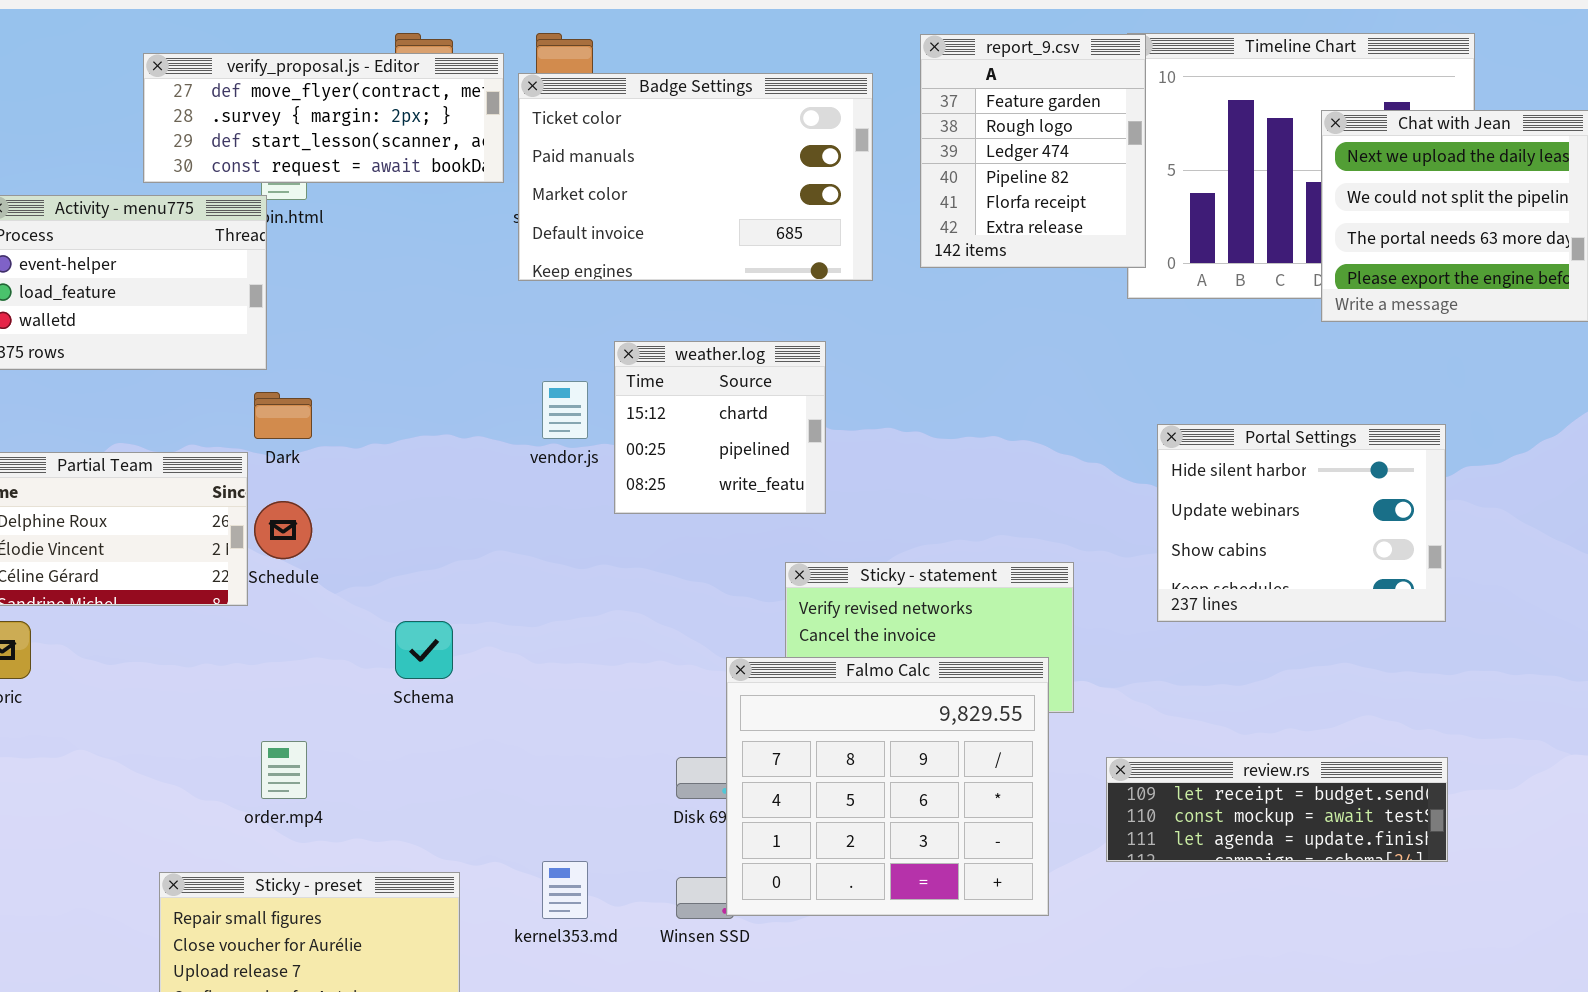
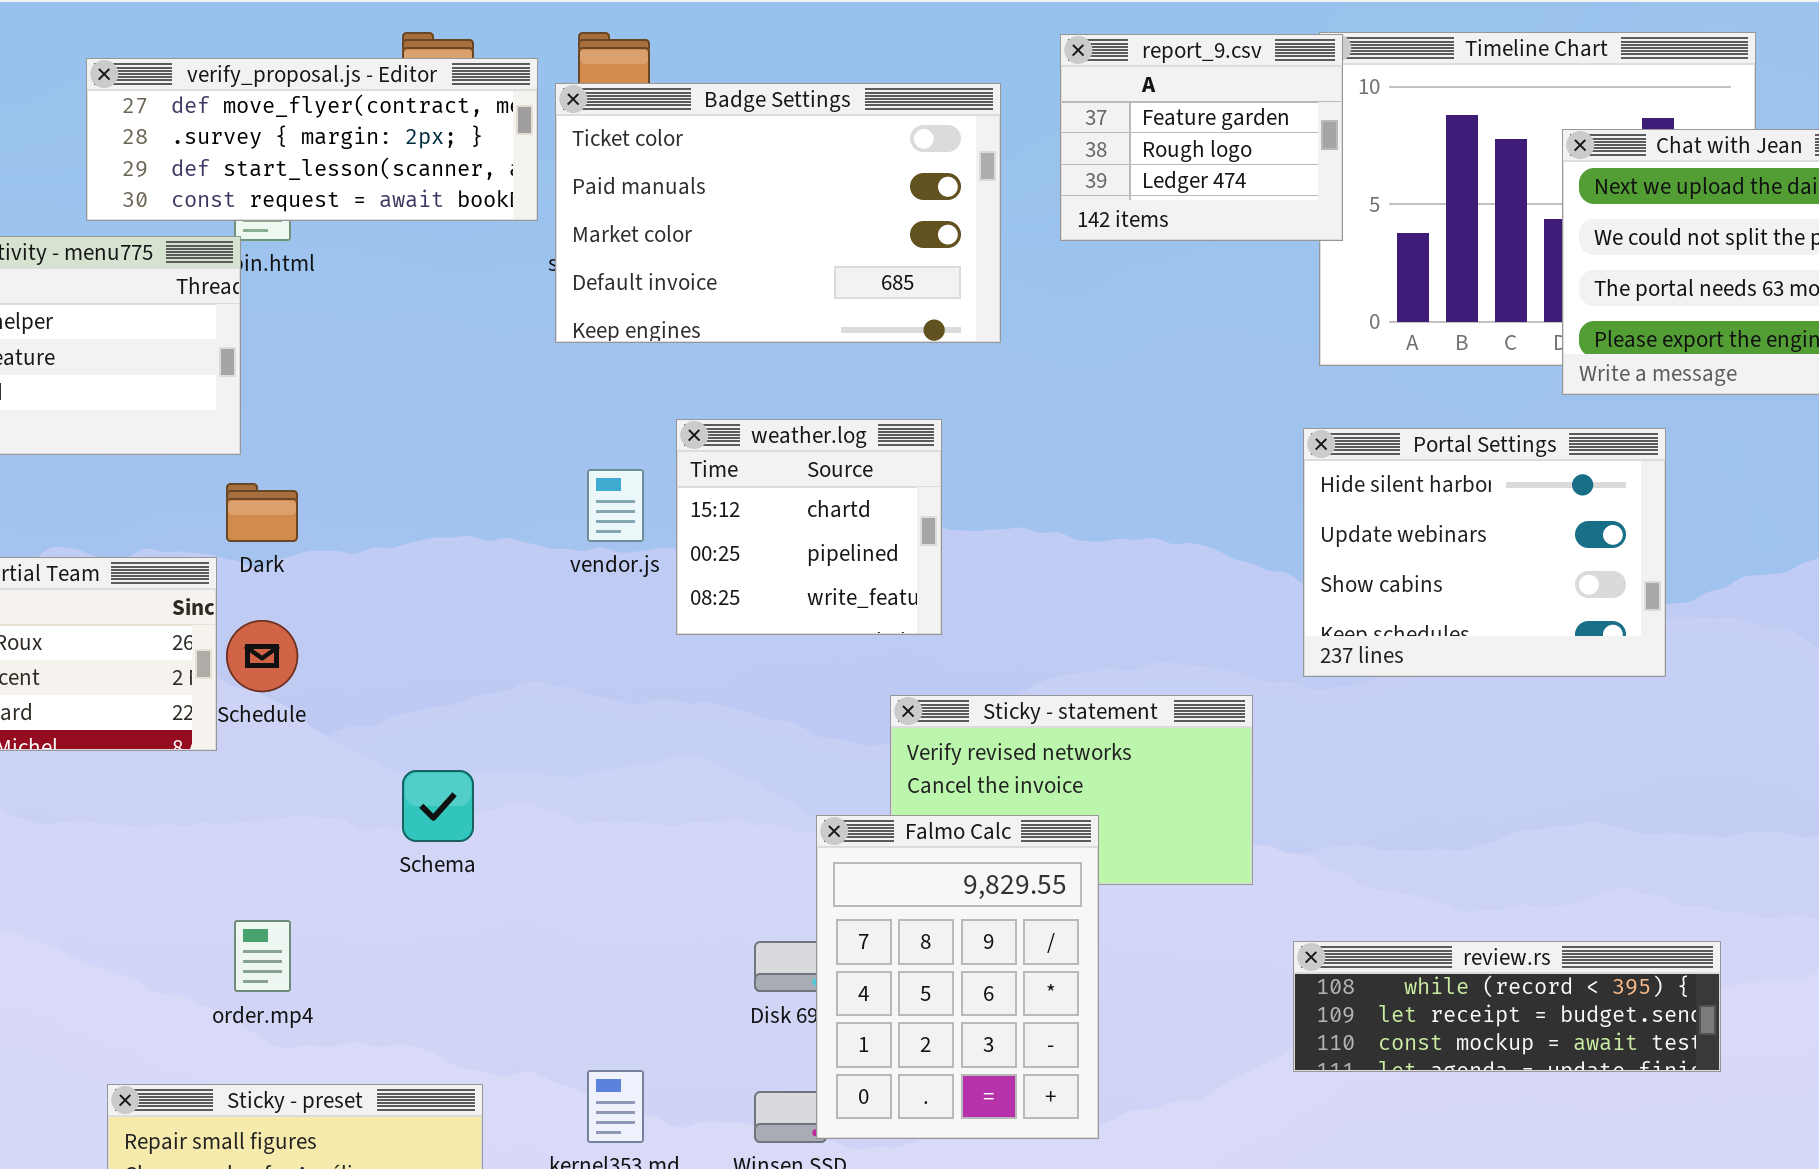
report_9.csv: [920,34,1146,268] -> [1060,34,1343,241], resized
Portal Settings: [1157,424,1446,622] -> [1303,428,1666,677], moved
Falmo Calc: [726,657,1049,916] -> [816,815,1099,1139], resized
review.rs: [1106,757,1448,862] -> [1293,941,1721,1072], scrolled up 1 row

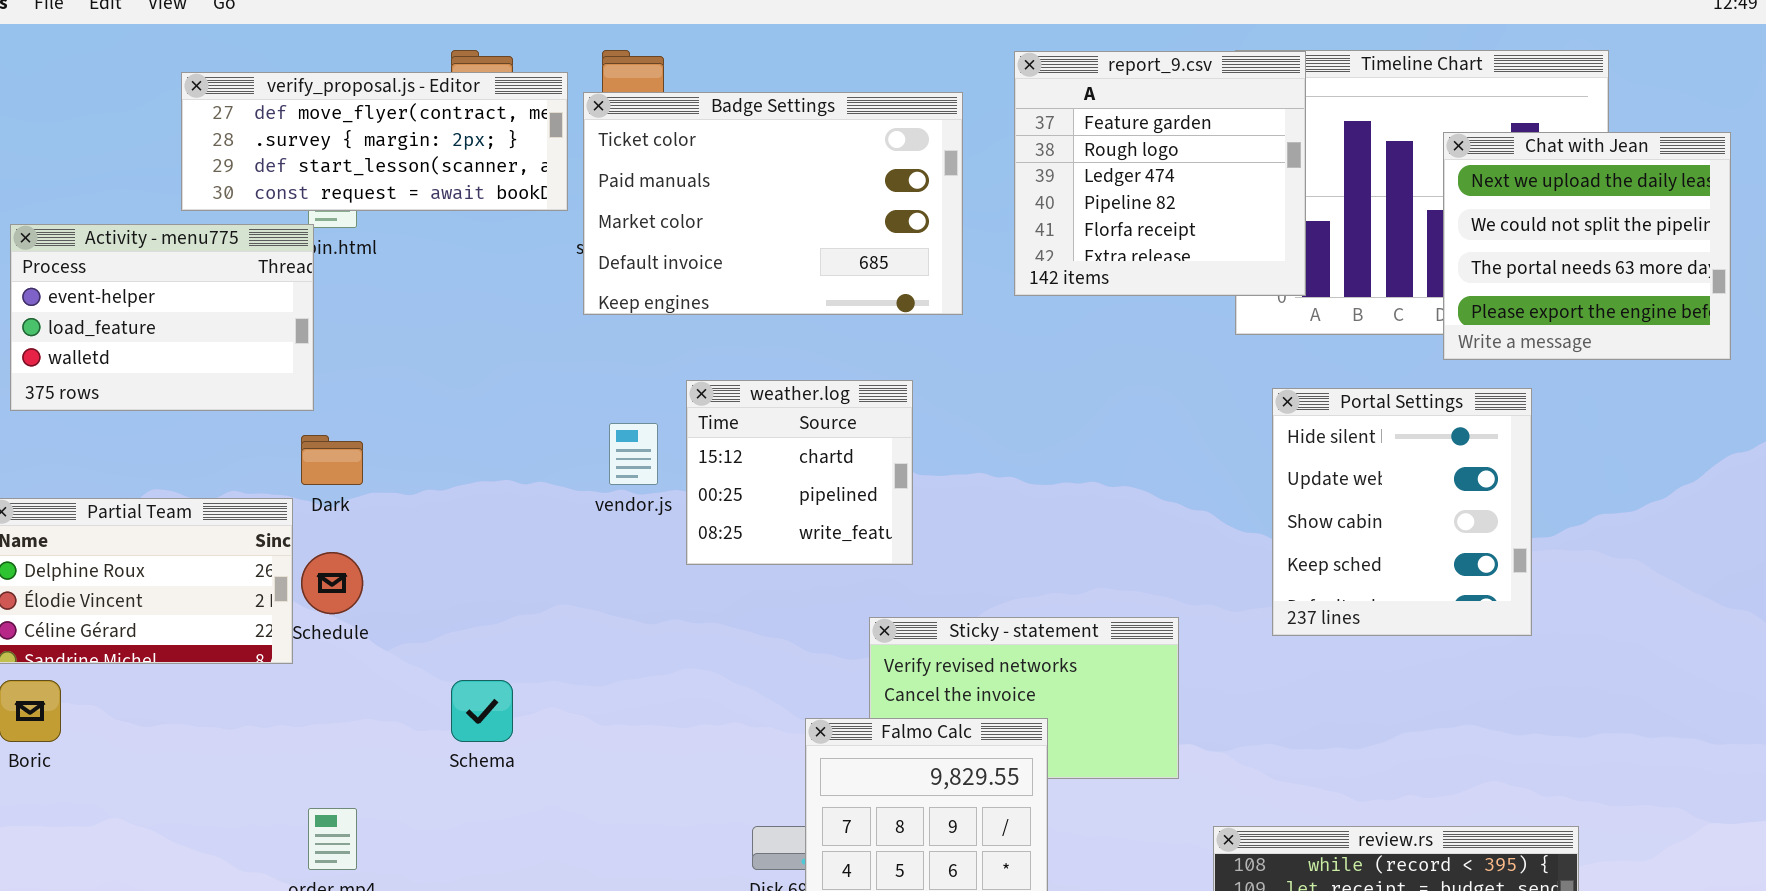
report_9.csv: [1060,34,1343,241] -> [1014,51,1306,296], resized
Portal Settings: [1303,428,1666,677] -> [1272,388,1532,636], resized

